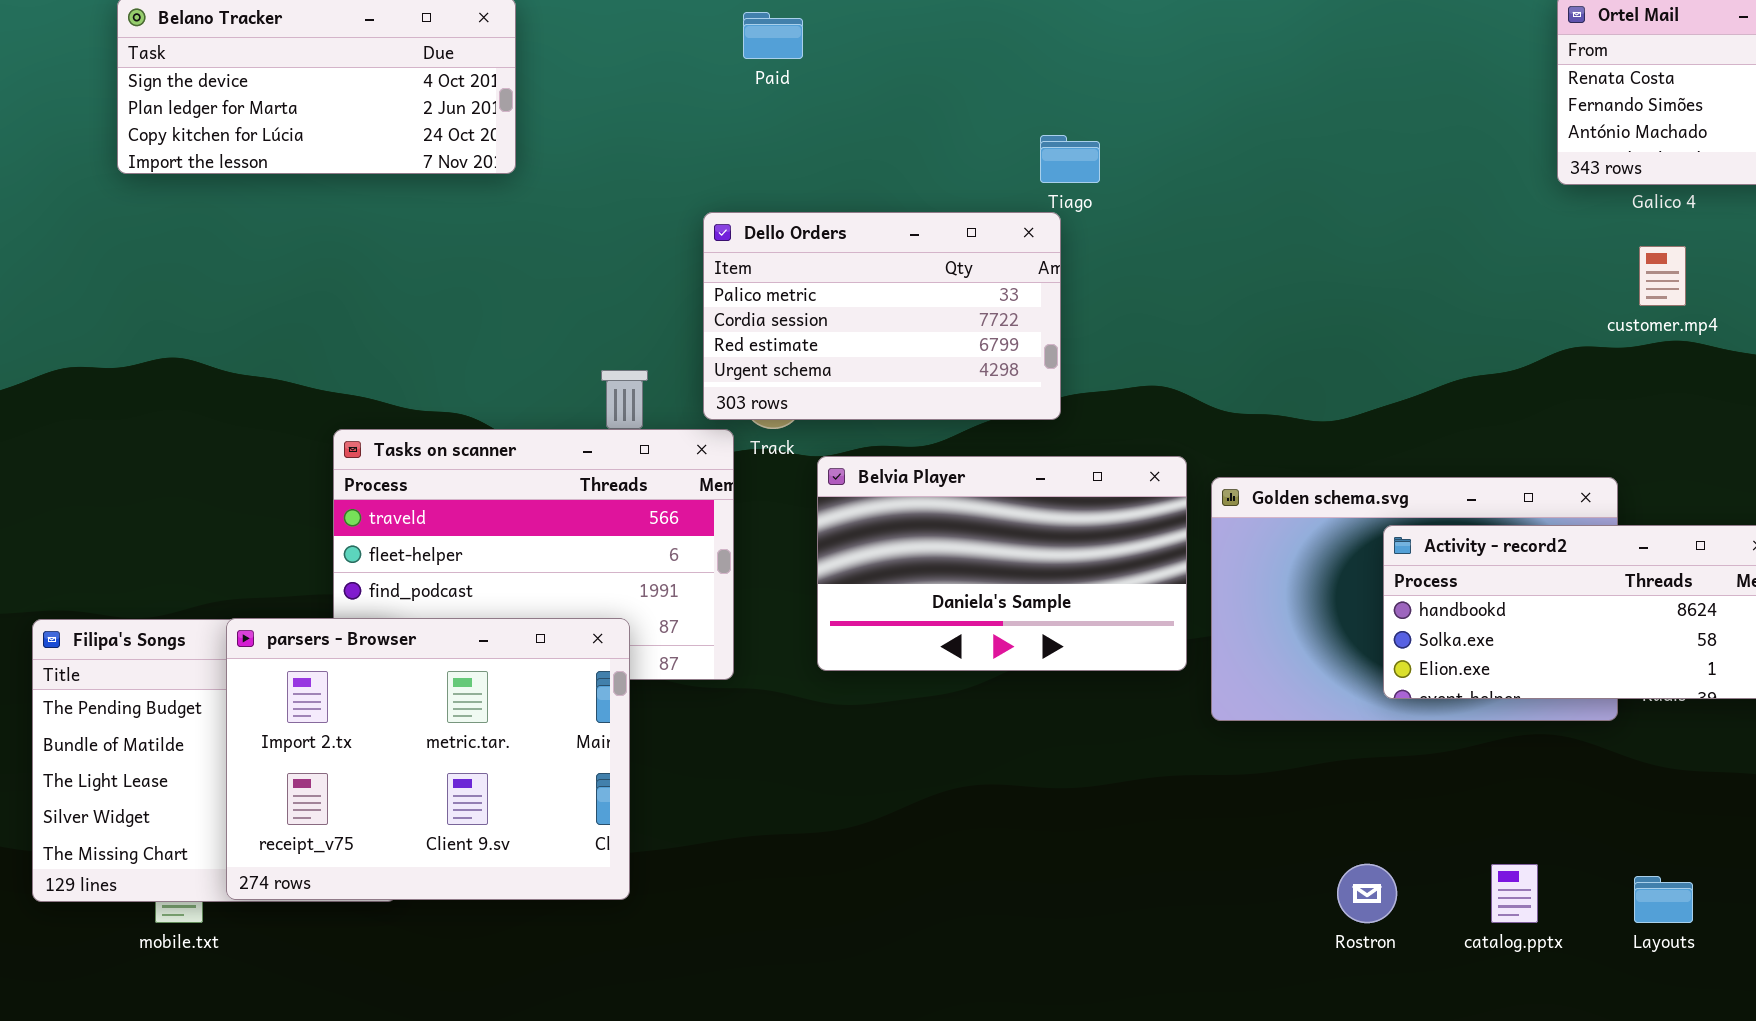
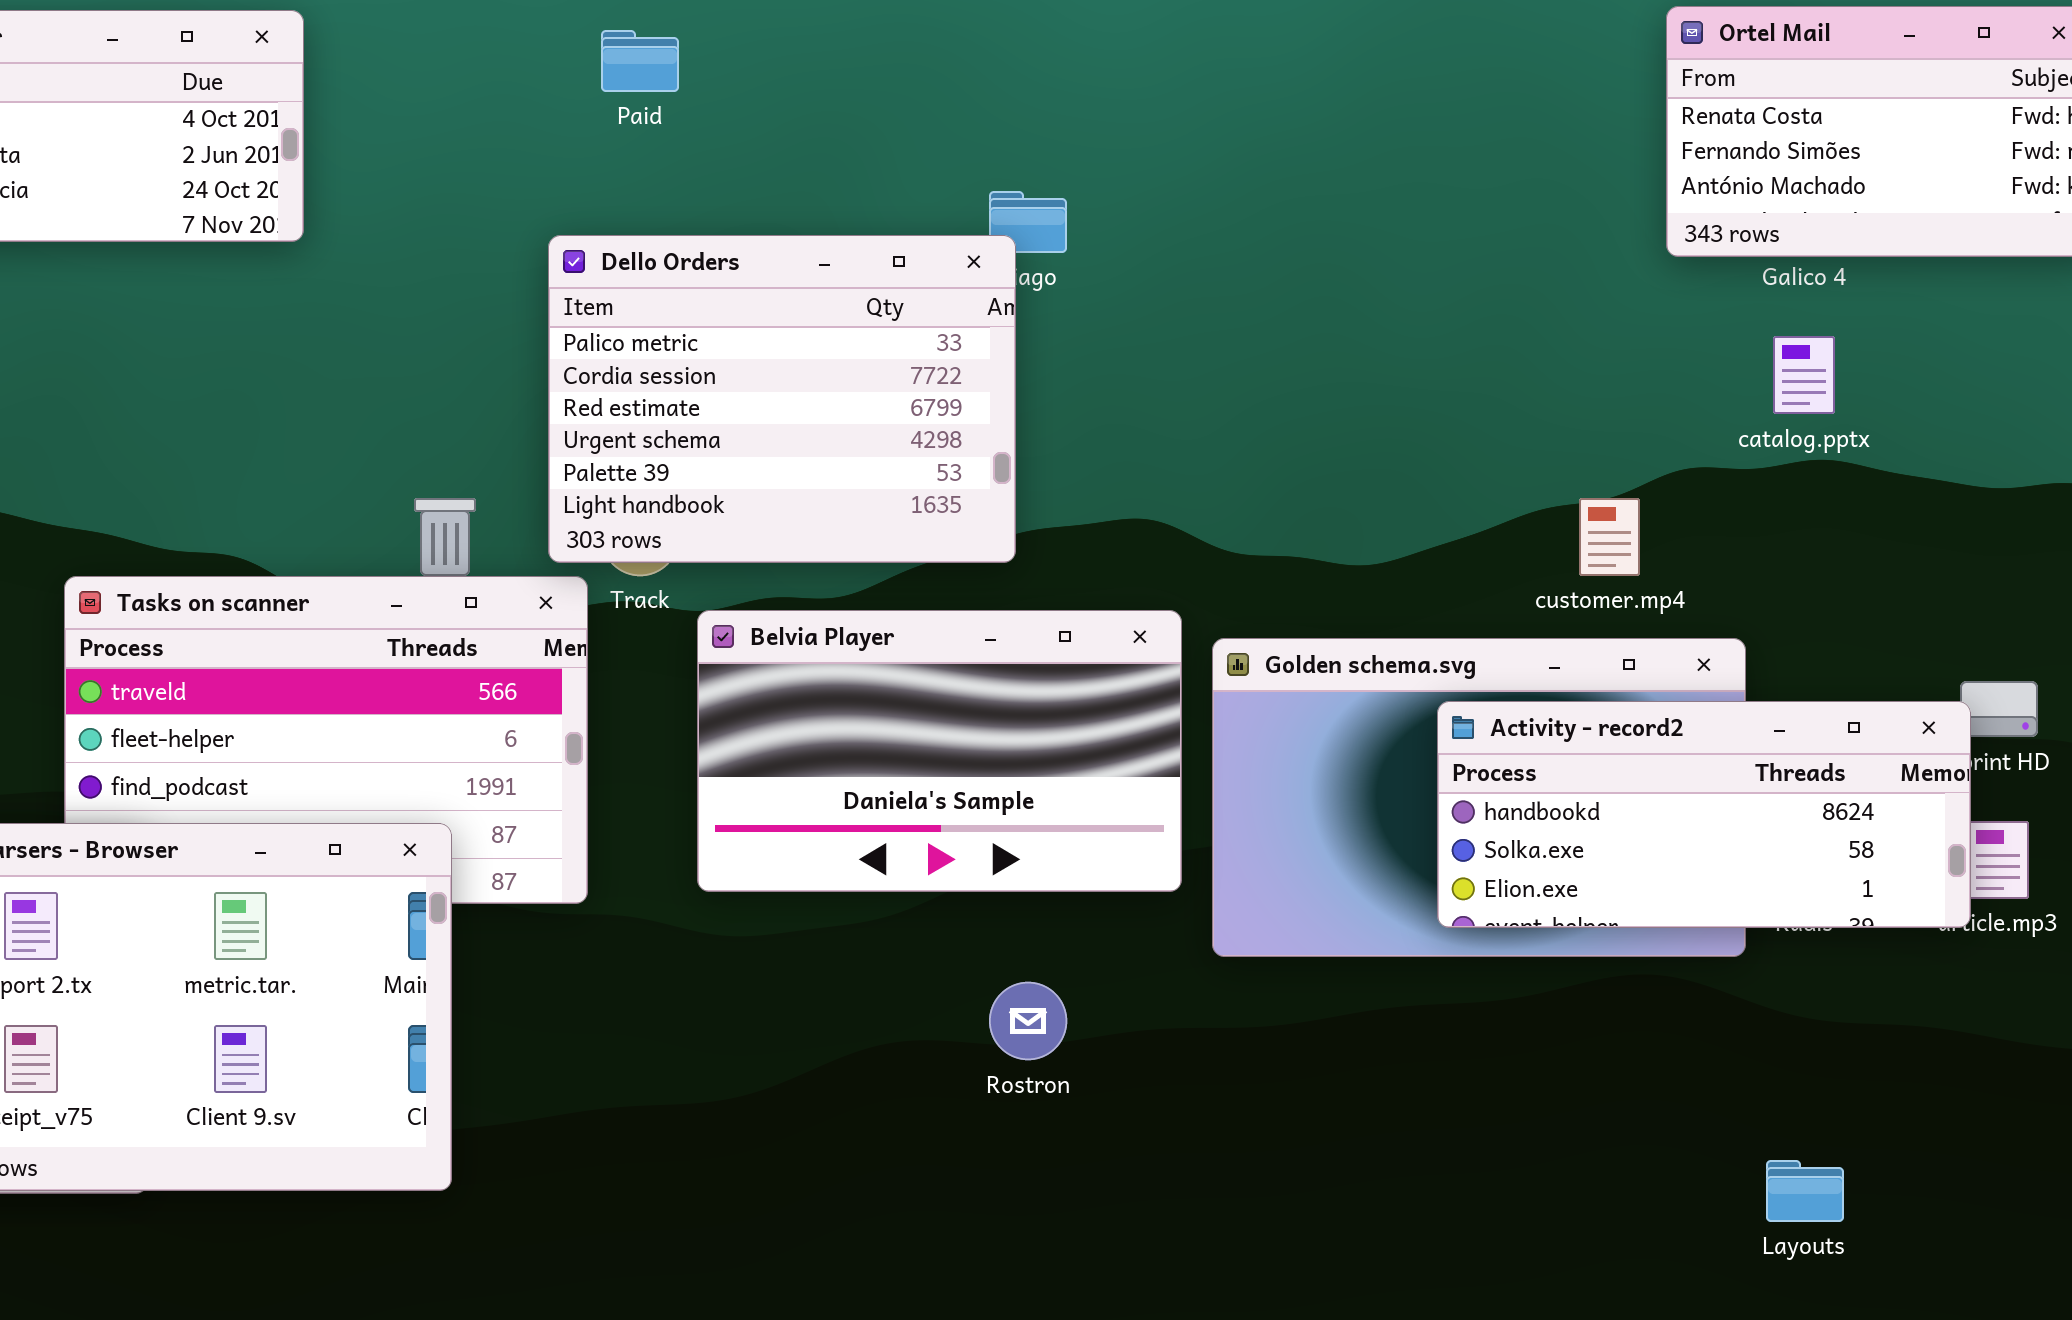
Dello Orders: [703,212,1061,420] -> [548,235,1016,563], resized
customer.mp4: [1639,246,1686,306] -> [1579,498,1640,576], moved
Rostron: [1337,864,1397,923] -> [989,982,1067,1060], moved
catalog.pptx: [1491,864,1538,923] -> [1773,336,1835,414], moved

